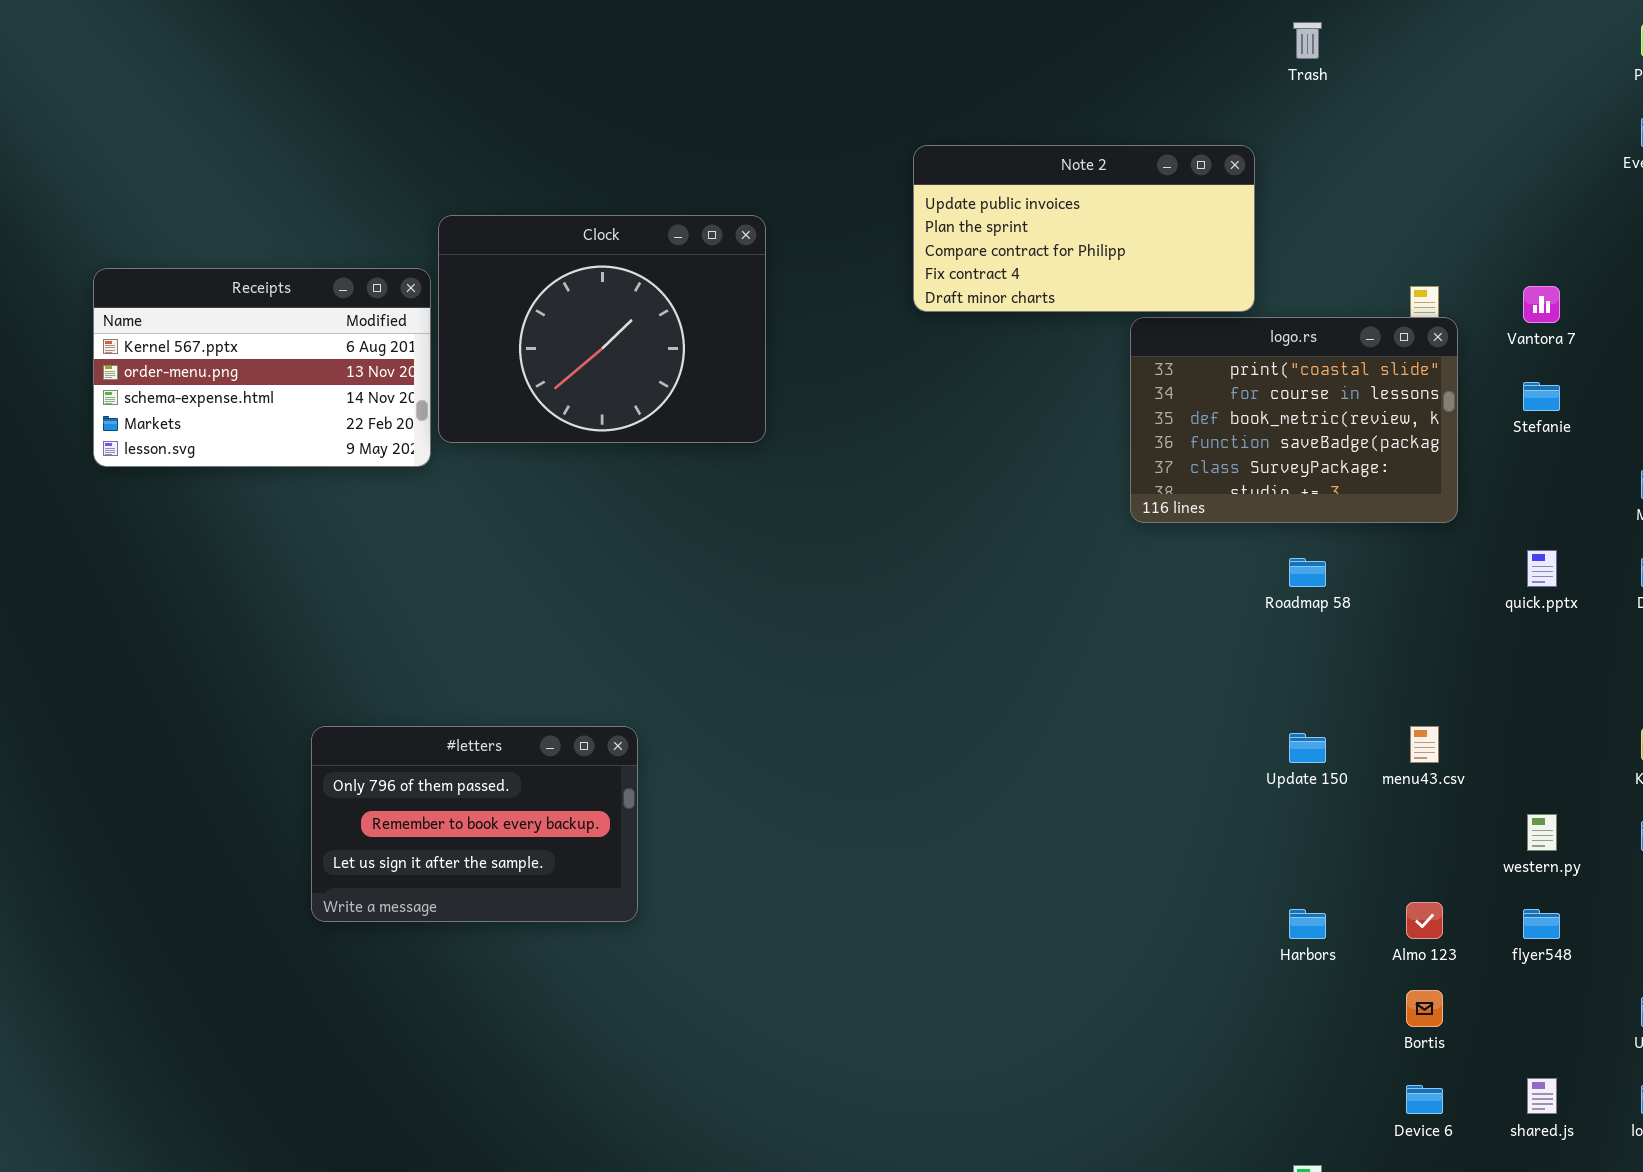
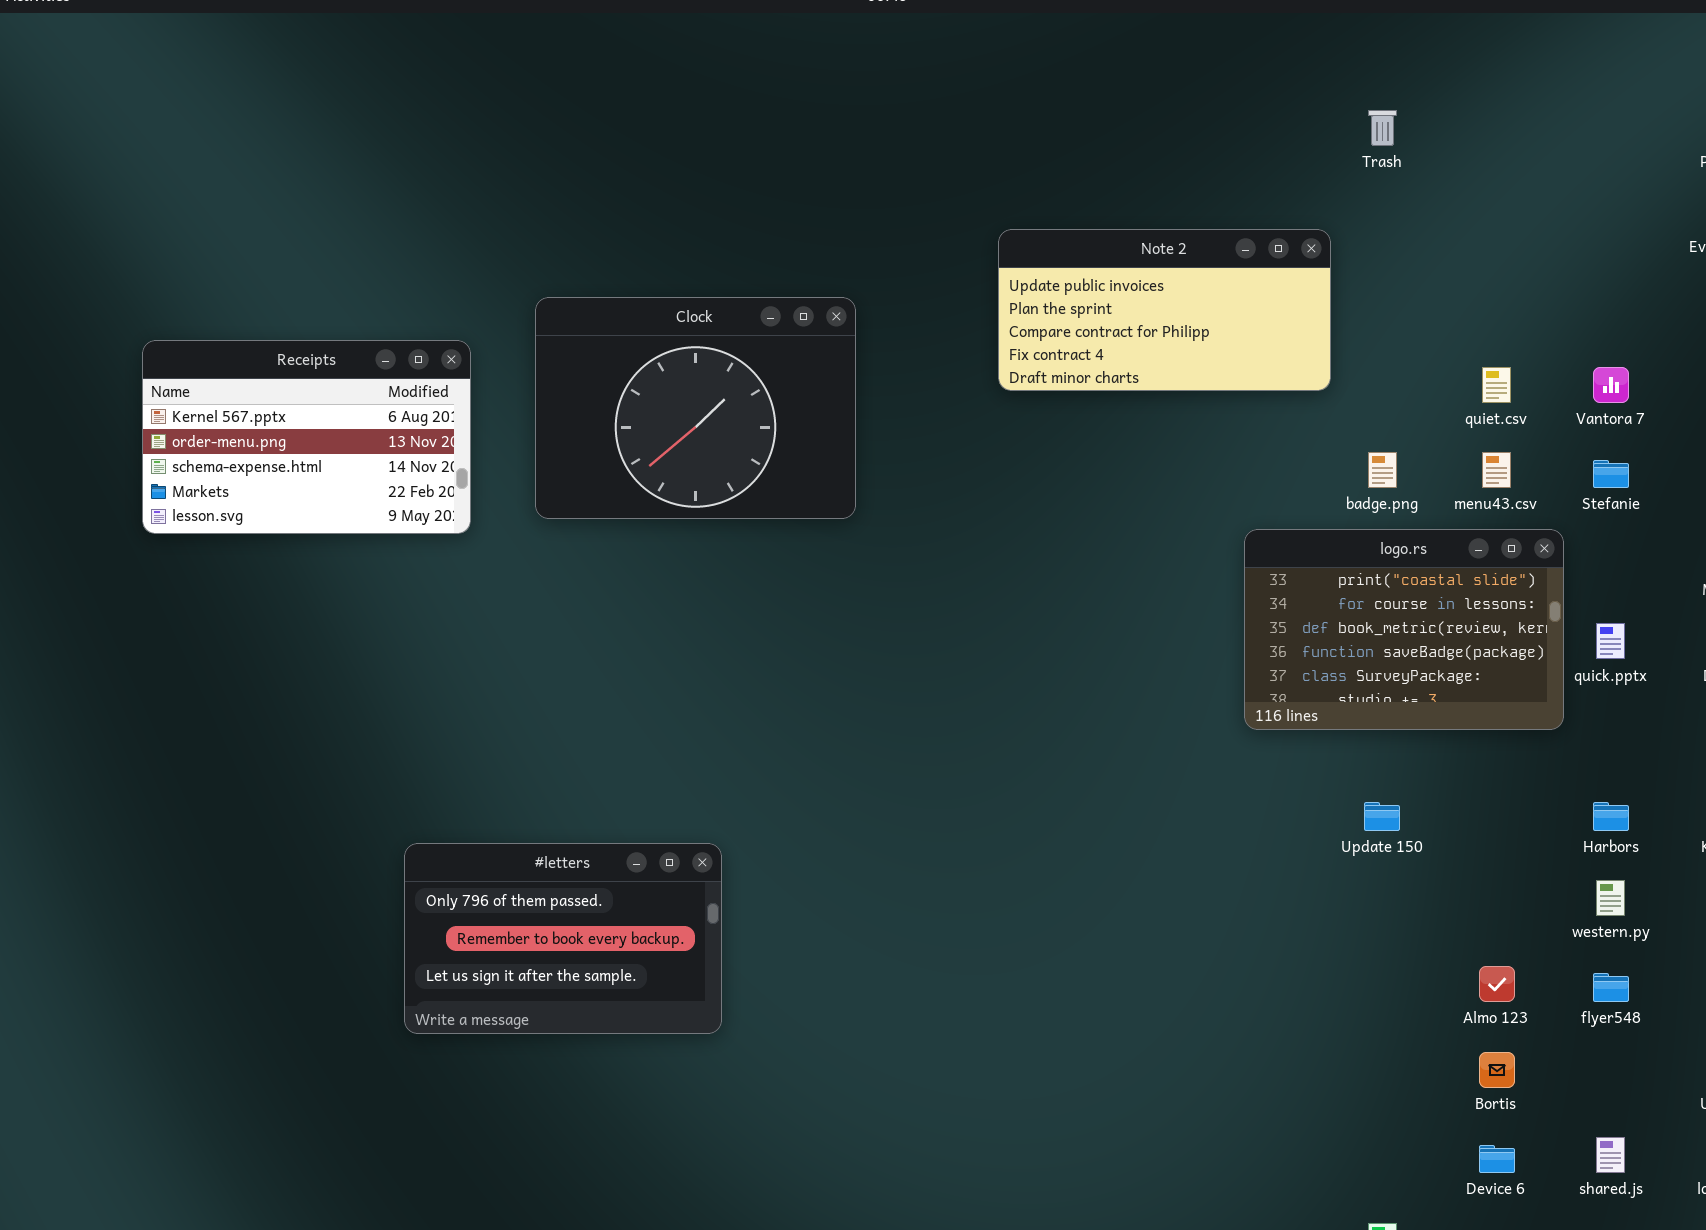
Receipts: [93,268,431,467] -> [142,340,471,534], moved
logo.rs: [1130,317,1458,523] -> [1244,529,1564,730], moved
#letters: [311,726,638,922] -> [404,843,722,1034], moved
menu43.csv: [1410,726,1439,763] -> [1482,452,1511,488], moved
Harbors: [1289,909,1326,939] -> [1593,802,1629,831], moved

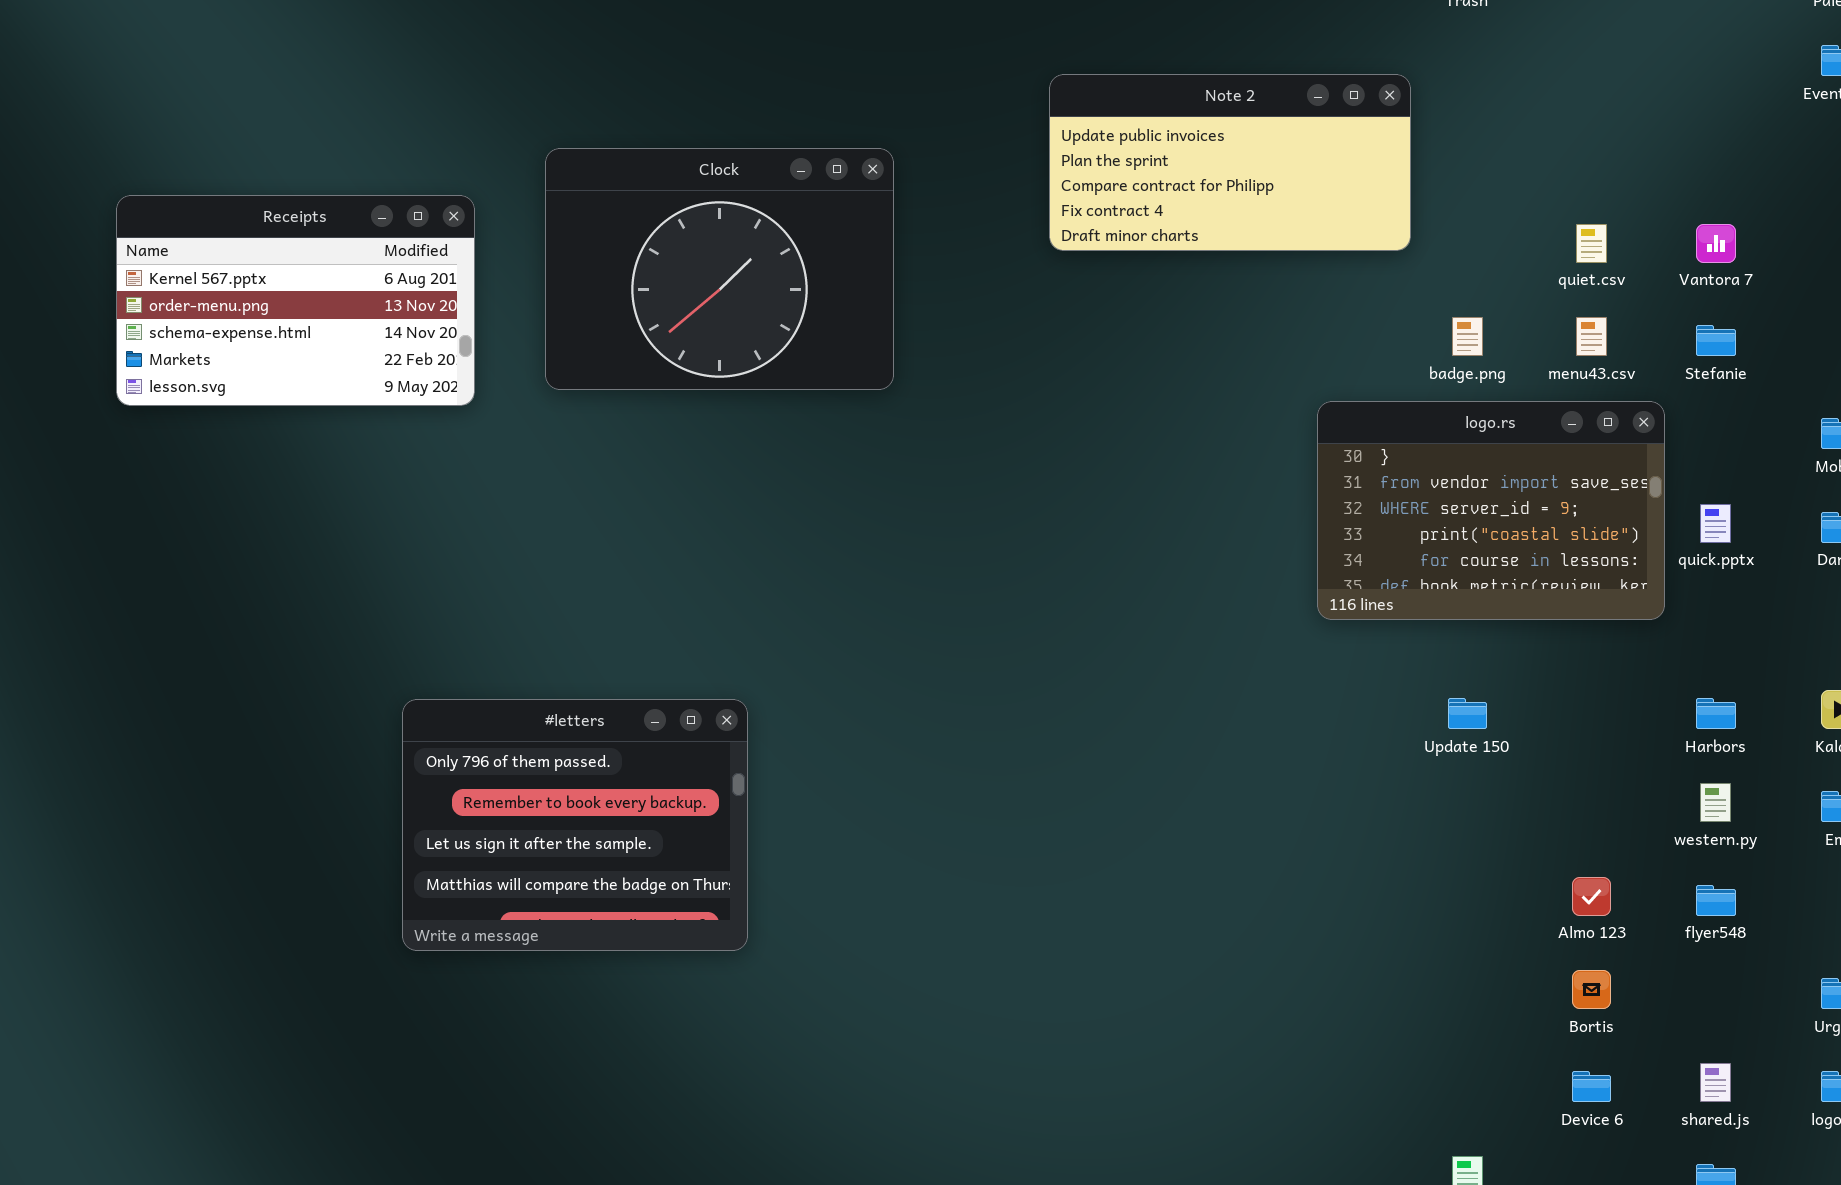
logo.rs: [1244,529,1564,730] -> [1317,401,1665,620], scrolled up 3 rows
#letters: [404,843,722,1034] -> [402,699,748,951], resized

